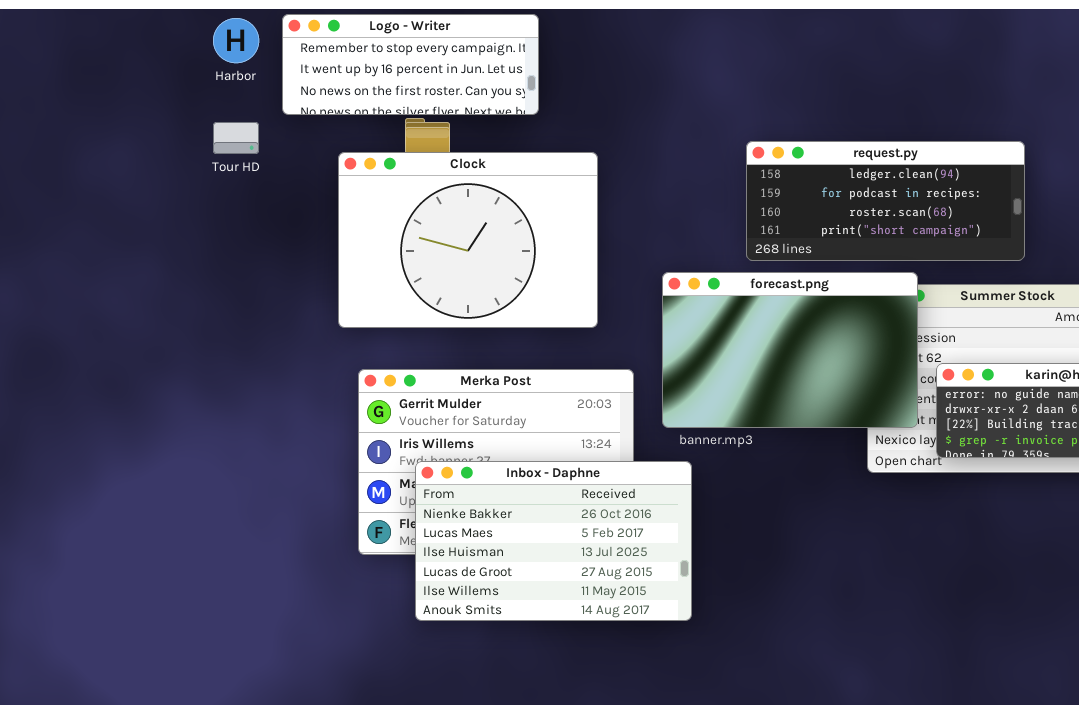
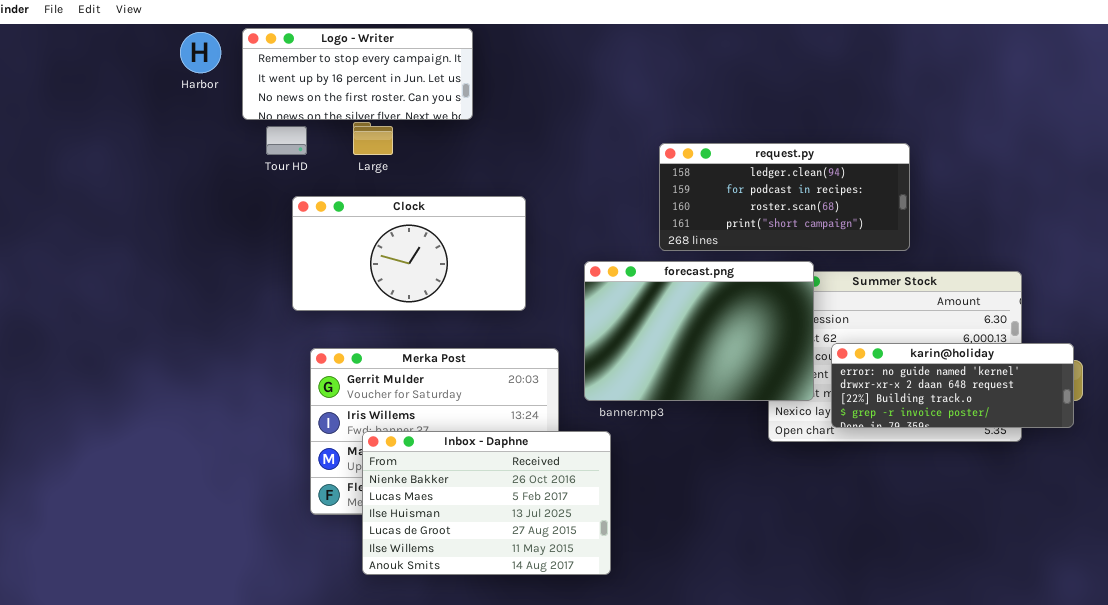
Tour HD: [213,122,259,154] -> [266,126,307,155], moved
Clock: [338,152,598,328] -> [292,196,526,311], resized

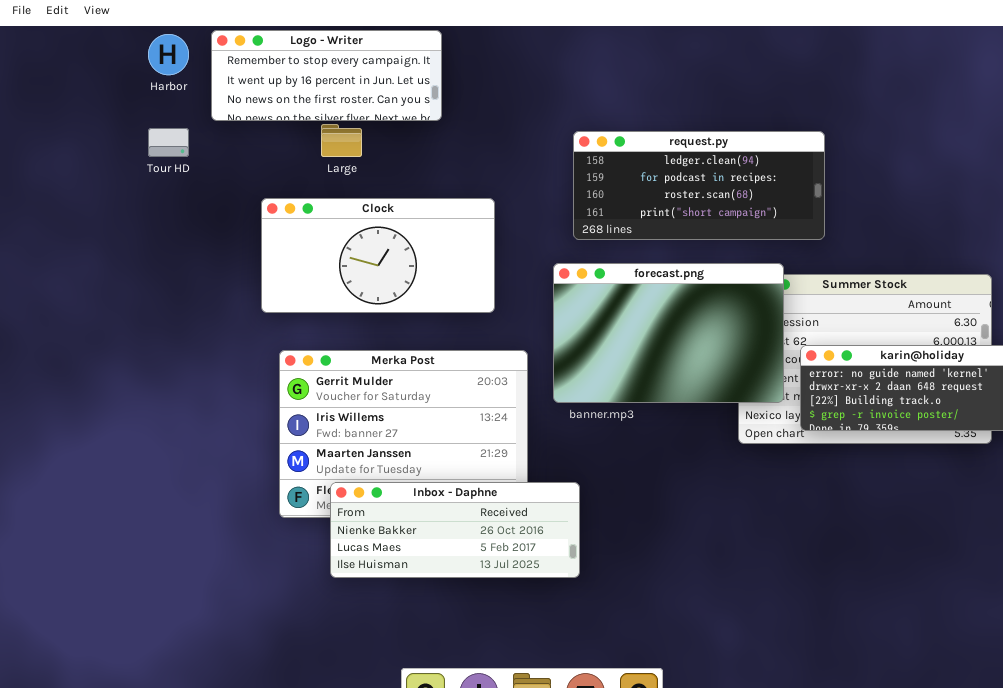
Tour HD: [266,126,307,155] -> [148,128,189,157], moved
request.py: [659,143,910,251] -> [573,131,825,240], moved
Inbox - Daphne: [362,431,611,575] -> [330,482,580,578], resized

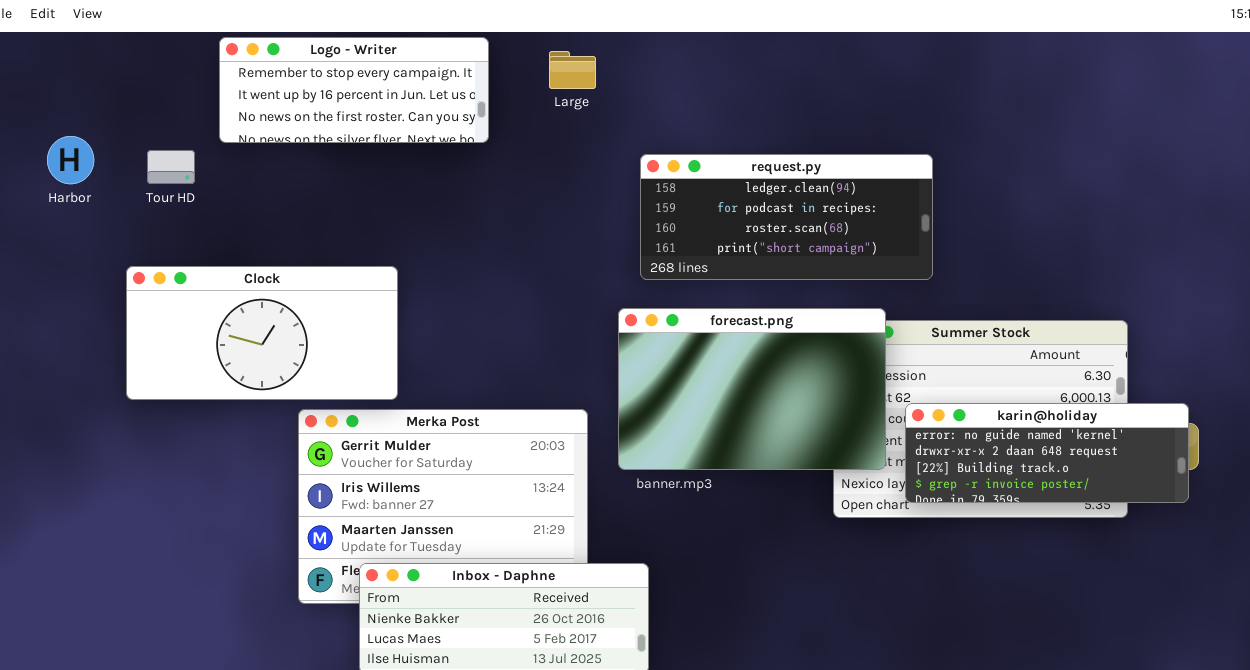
Harbor: [148,34,189,75] -> [47,136,94,184], moved
Large: [321,124,362,157] -> [549,51,596,89], moved
Clock: [261,198,495,313] -> [126,266,398,400], moved

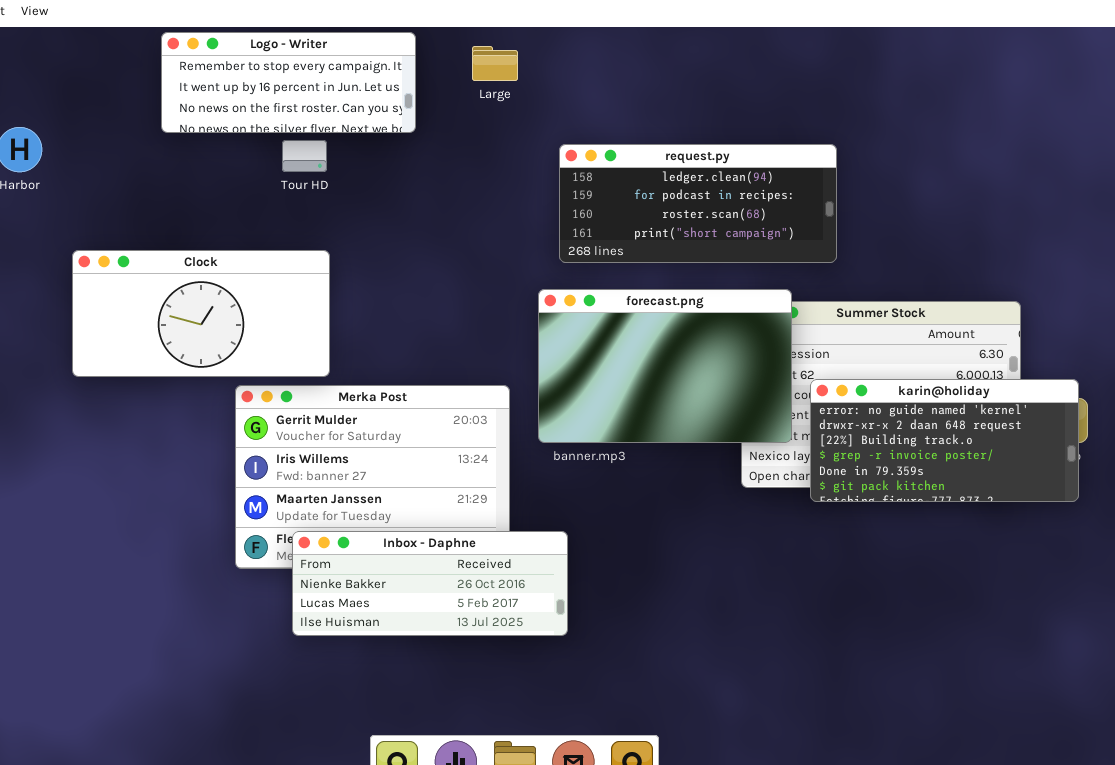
Tour HD: [147,150,195,184] -> [282,140,327,172], moved
karin@holiday: [905,403,1189,503] -> [810,379,1079,502], resized

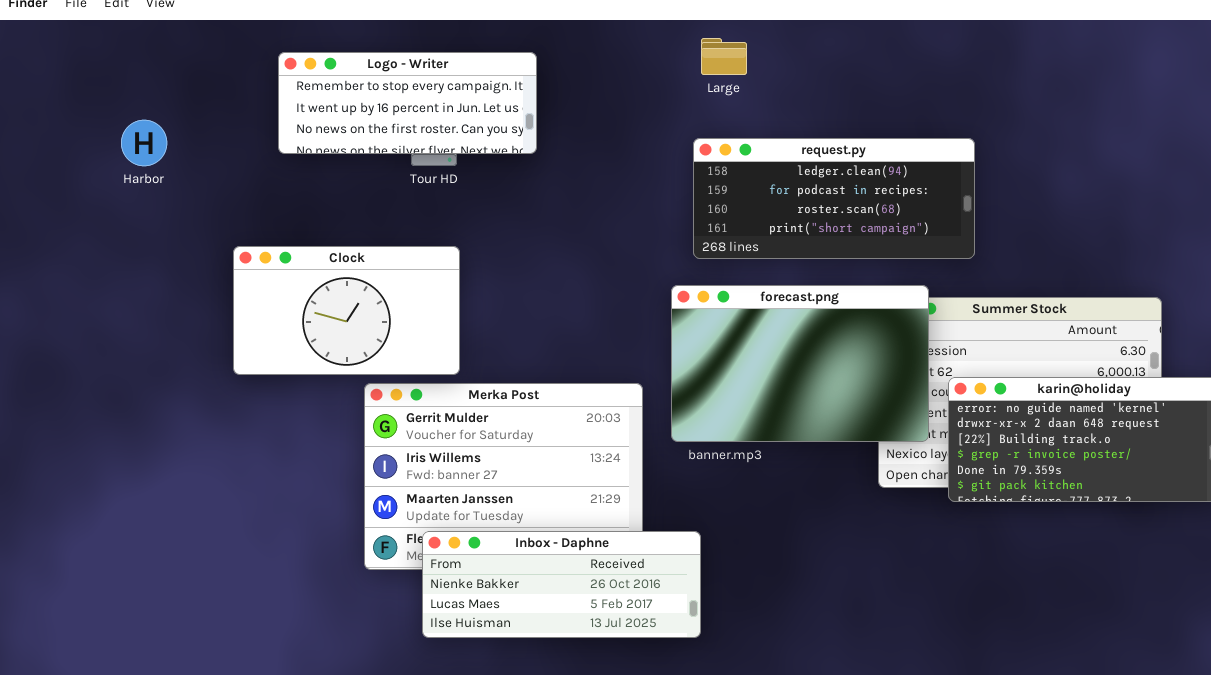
Logo - Writer: [161,32,416,133] -> [278,52,537,154], moved
Large: [472,46,518,81] -> [701,38,747,75], moved
Clock: [72,250,330,377] -> [233,246,460,375], resized

